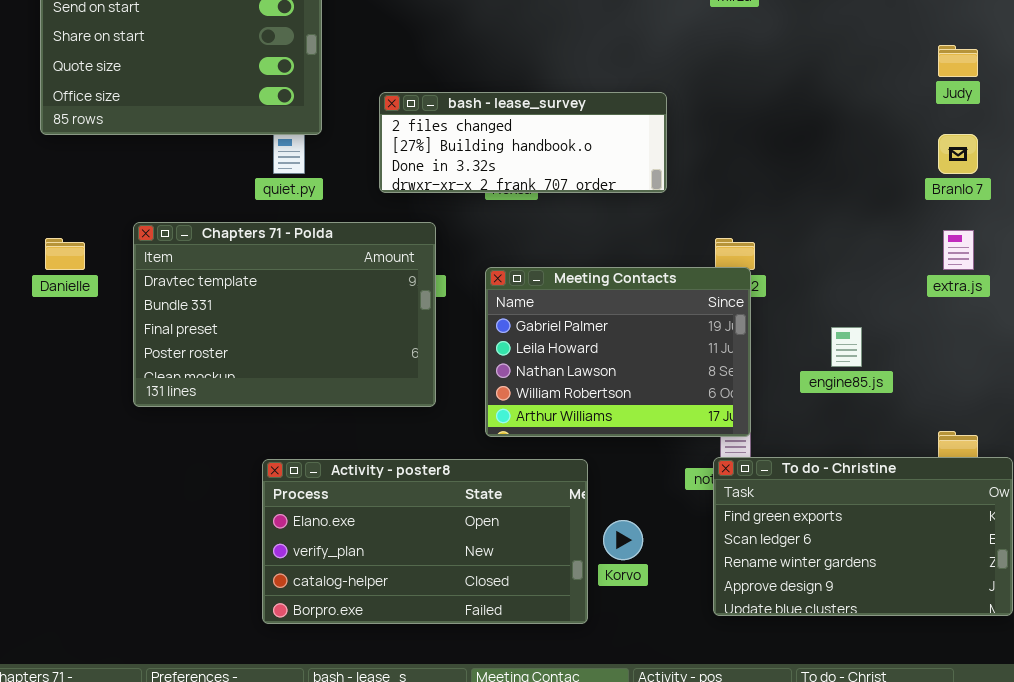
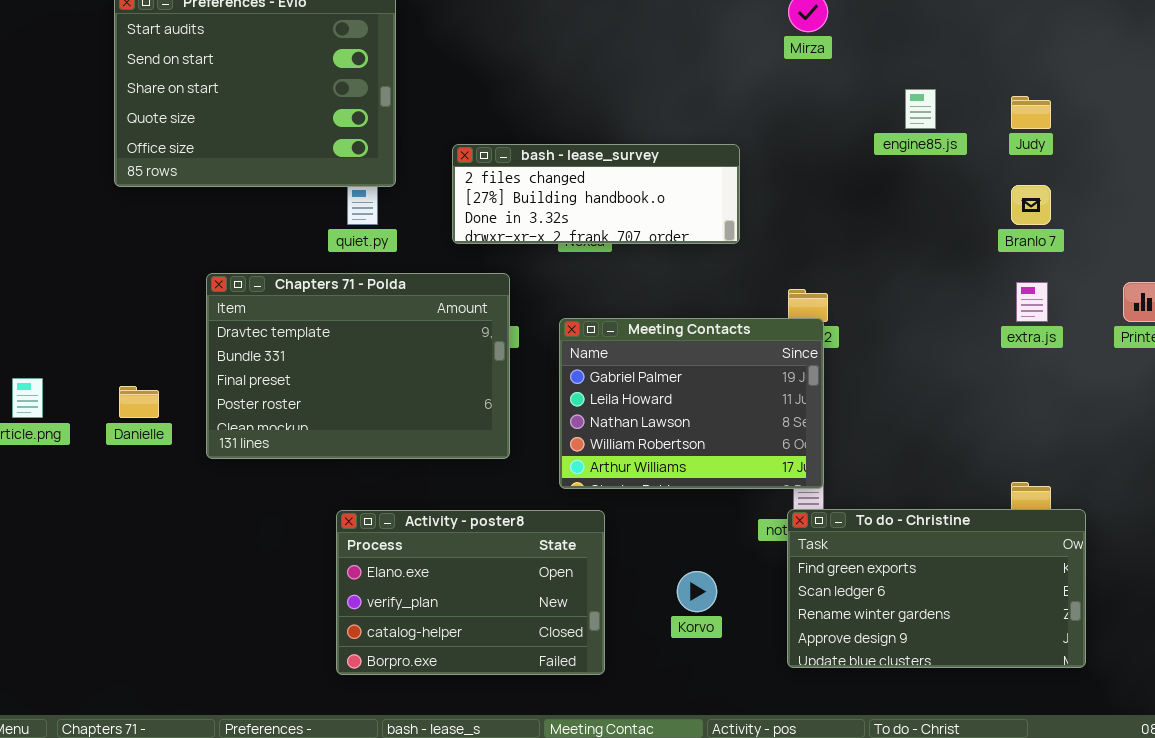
Danielle: [45,238,85,270] -> [119,386,159,418], moved
engine85.js: [831,327,862,367] -> [905,89,936,129], moved
Activity - poster8: [262,459,588,624] -> [336,510,605,675], resized

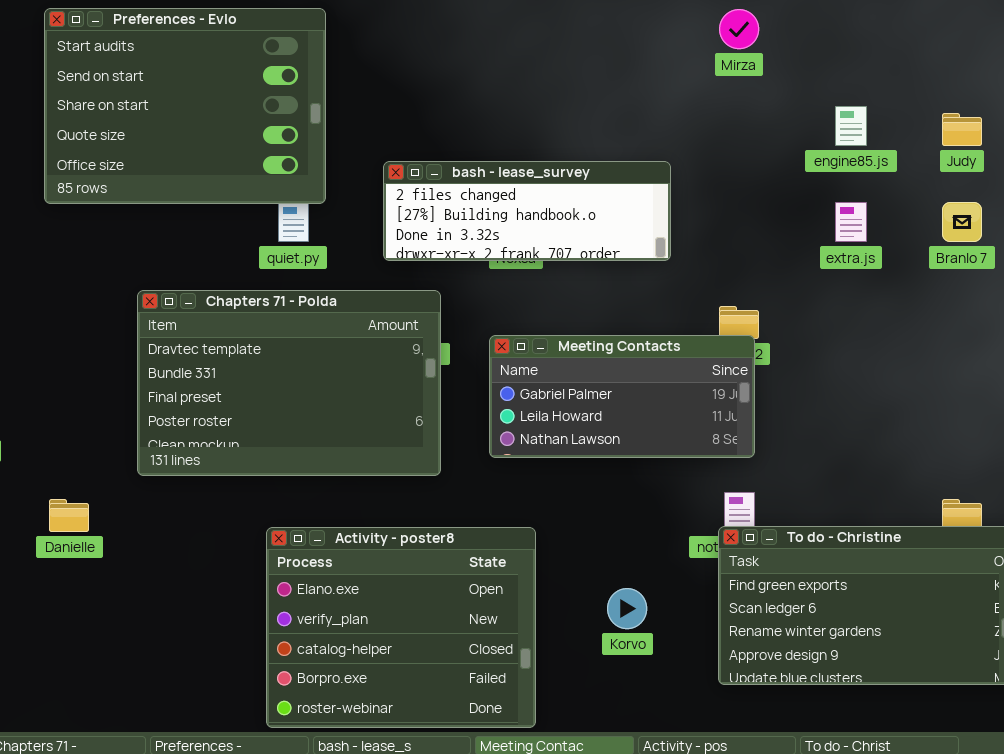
extra.js: [1016,282,1048,322] -> [835,202,867,242], moved
Meeting Contacts: [559,318,824,489] -> [489,335,755,458], resized
Danielle: [119,386,159,418] -> [49,499,89,532], moved
Activity - poster8: [336,510,605,675] -> [266,527,536,728], resized

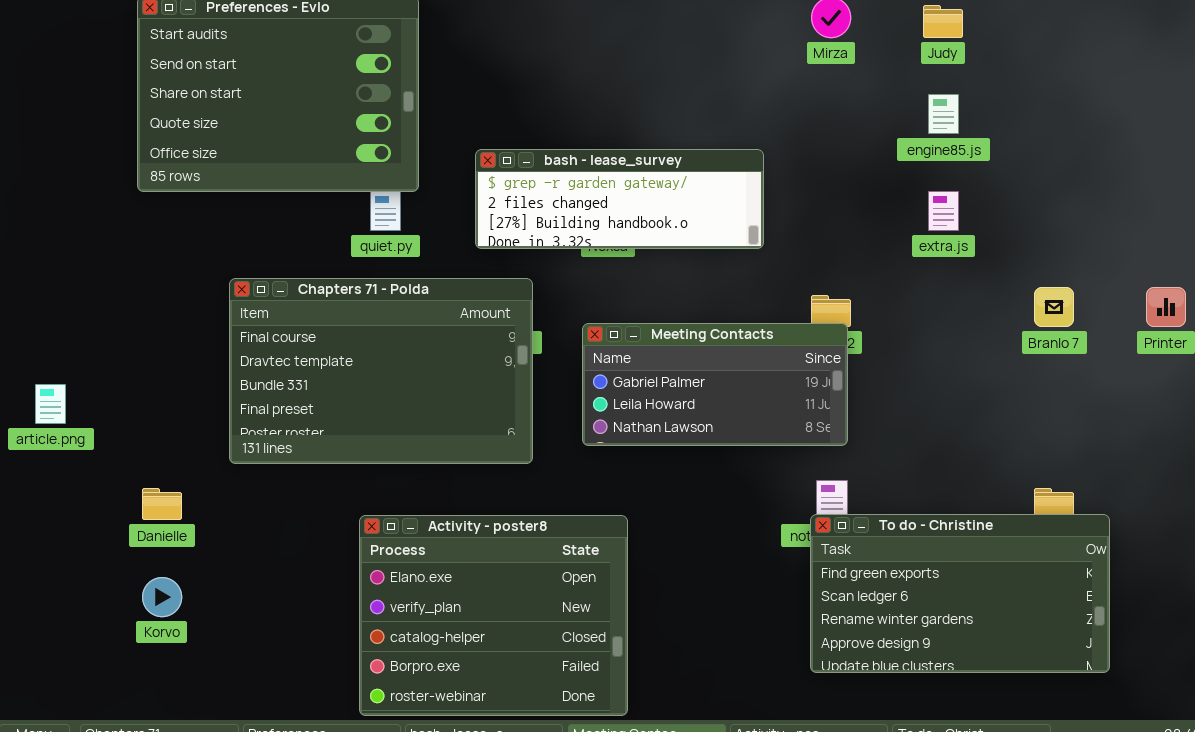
Judy: [942,113,982,146] -> [923,5,963,38], moved
bash - lease_survey: [383,161,671,261] -> [475,149,764,249], scrolled up 1 row
Branlo 7: [942,202,982,242] -> [1034,287,1074,327], moved
Chapters 71 - Polda: [137,290,441,476] -> [229,278,533,464], scrolled up 1 row
Korvo: [607,588,647,629] -> [142,577,182,617], moved

